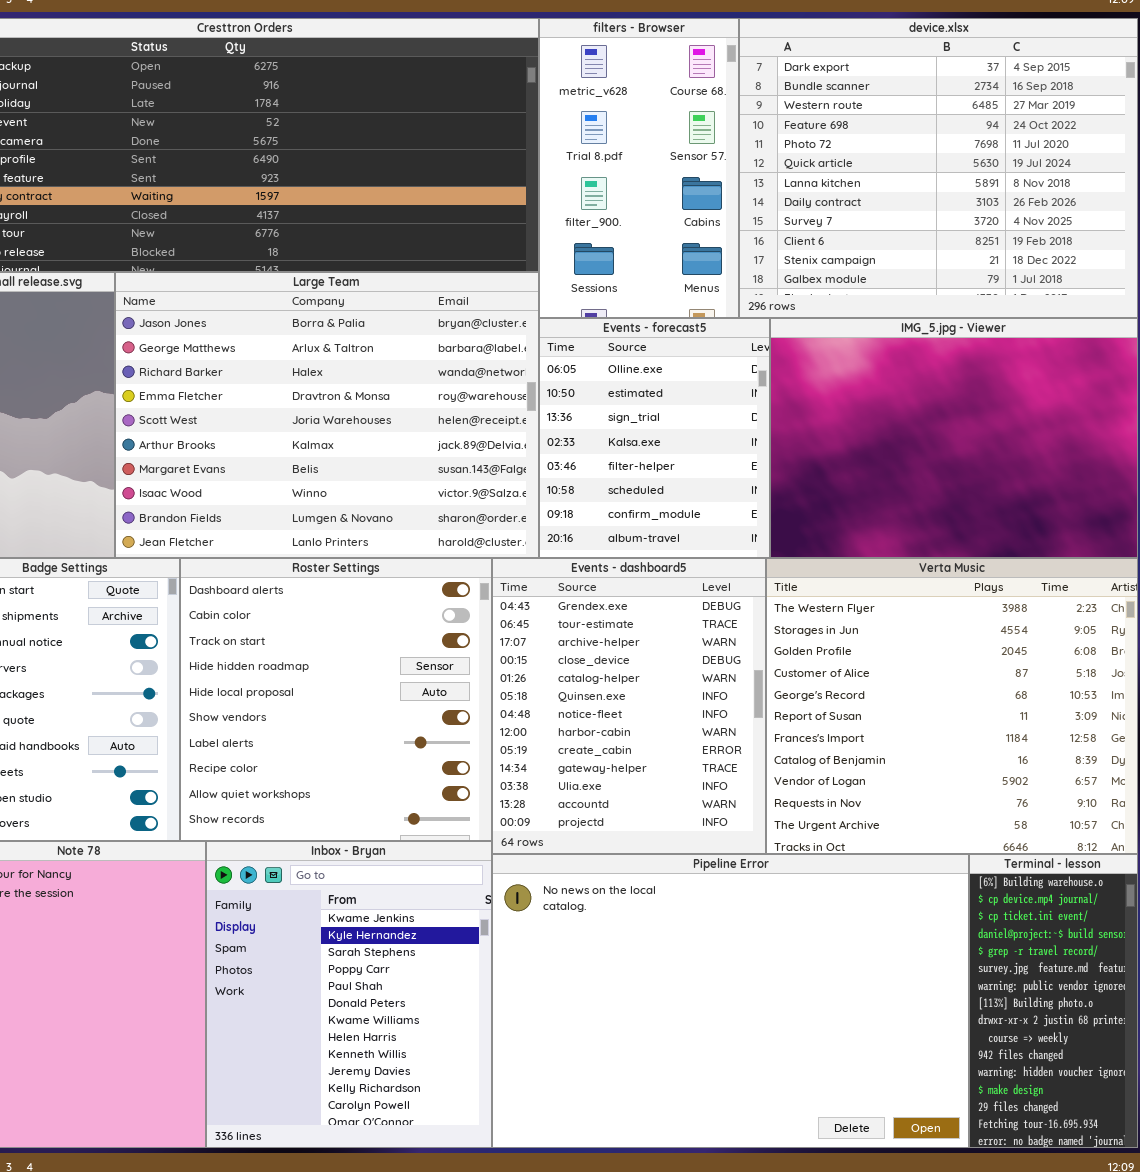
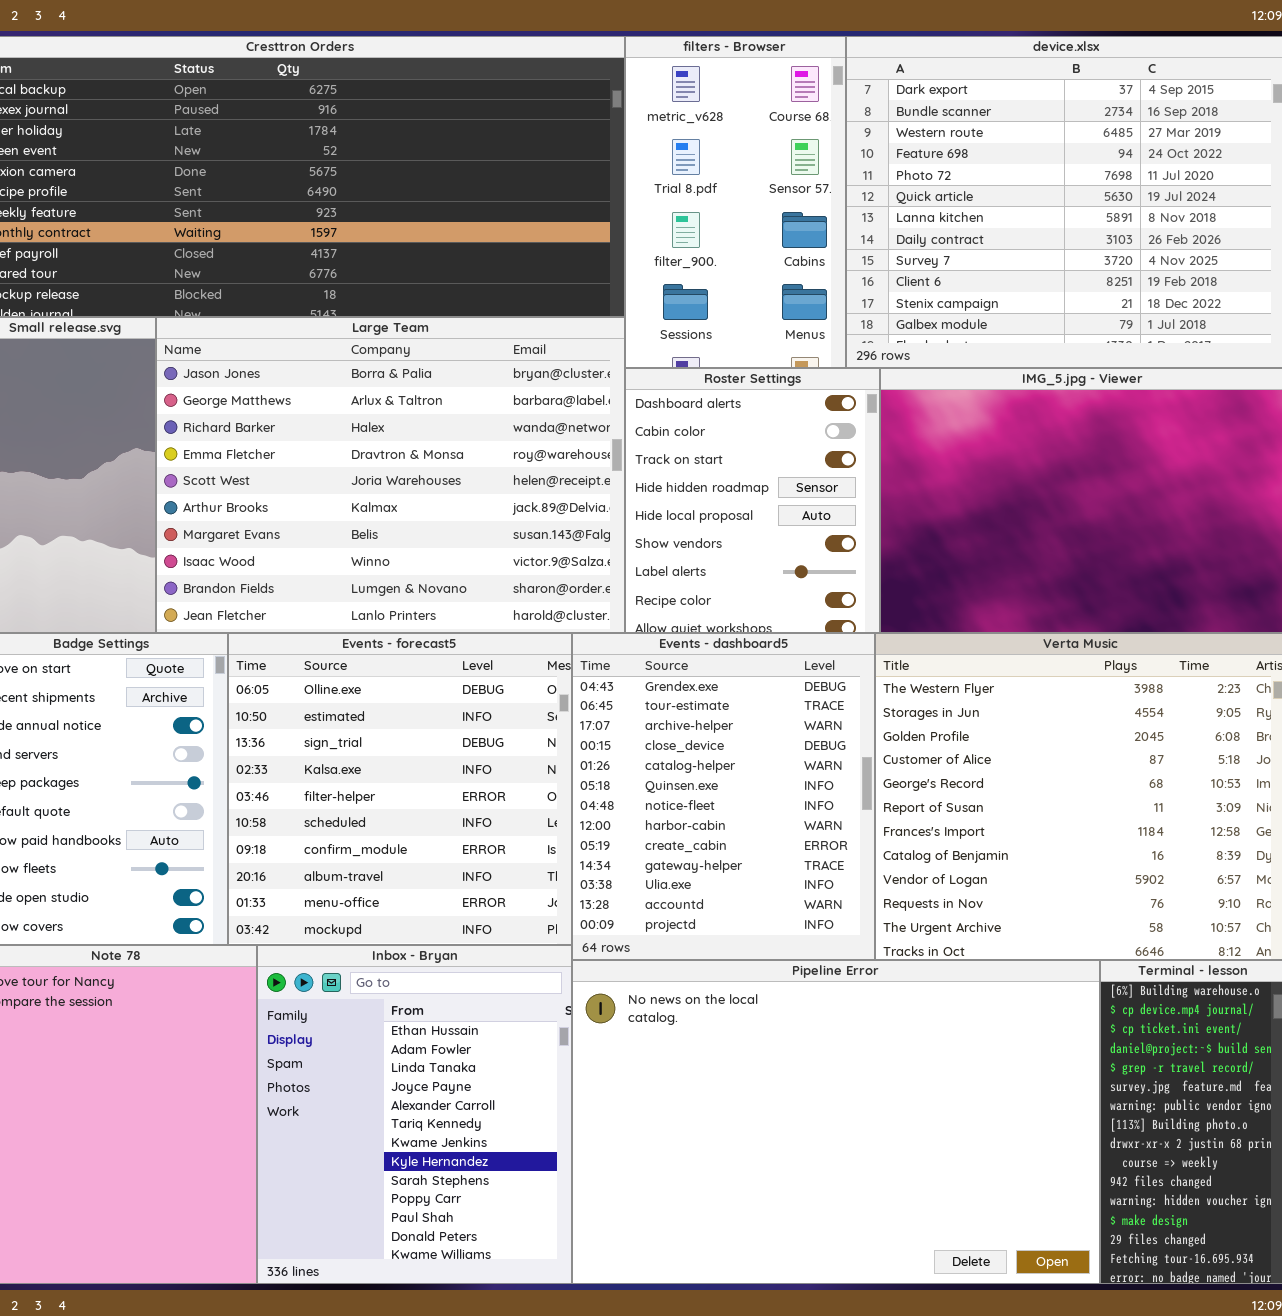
Events - forecast5: [539,318,770,558] -> [228,633,572,945], moved, resized
Roster Settings: [180,558,492,841] -> [625,368,880,633], moved, resized
Inbox - Bryan: [206,841,492,1148] -> [257,945,572,1284], scrolled up 6 rows

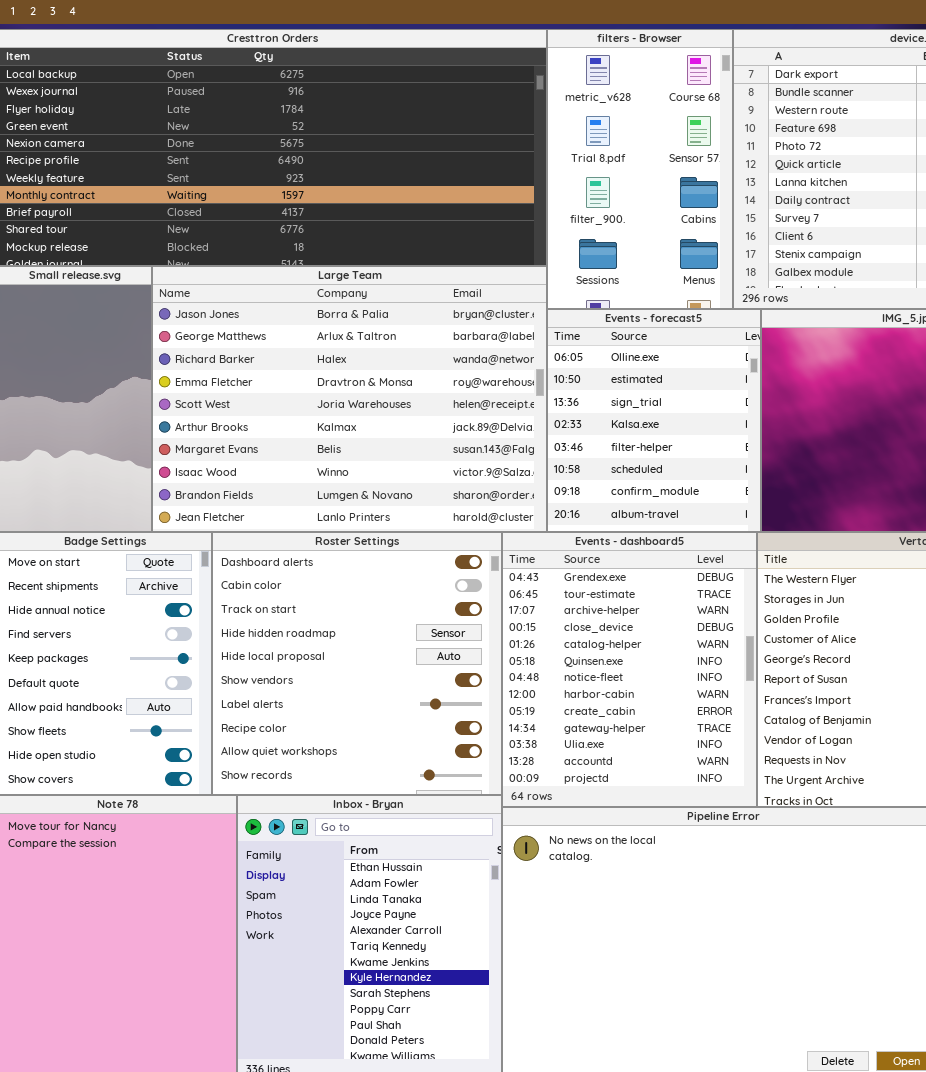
Roster Settings: [625,368,880,633] -> [212,532,502,795], moved, resized
Events - forecast5: [228,633,572,945] -> [547,309,761,532], moved, resized

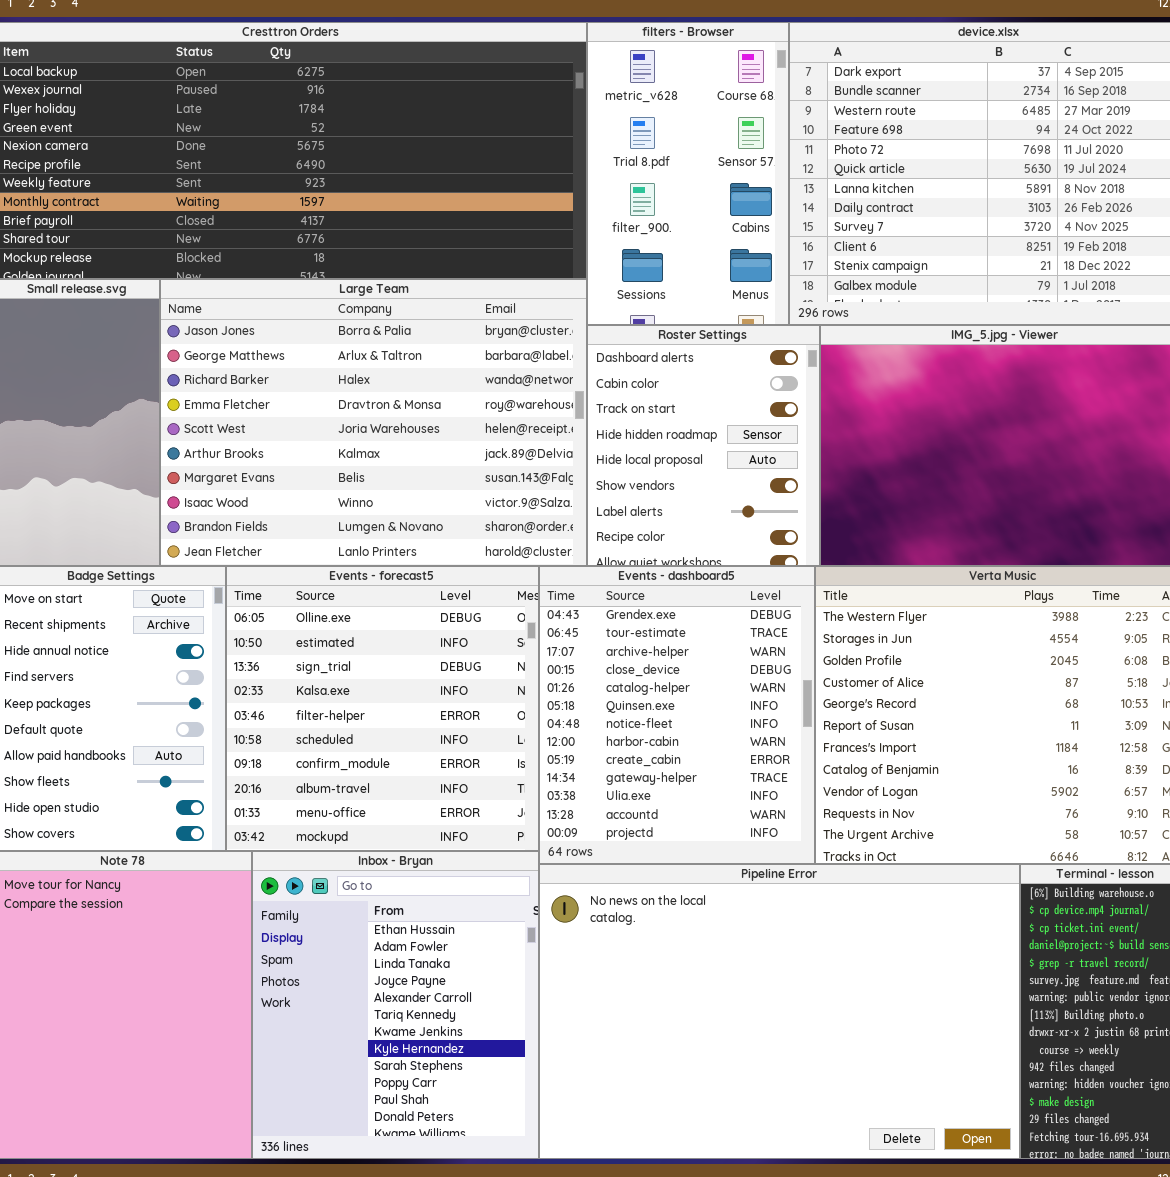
Events - forecast5: [547,309,761,532] -> [226,566,539,851], moved, resized
Roster Settings: [212,532,502,795] -> [587,325,820,566], moved, resized

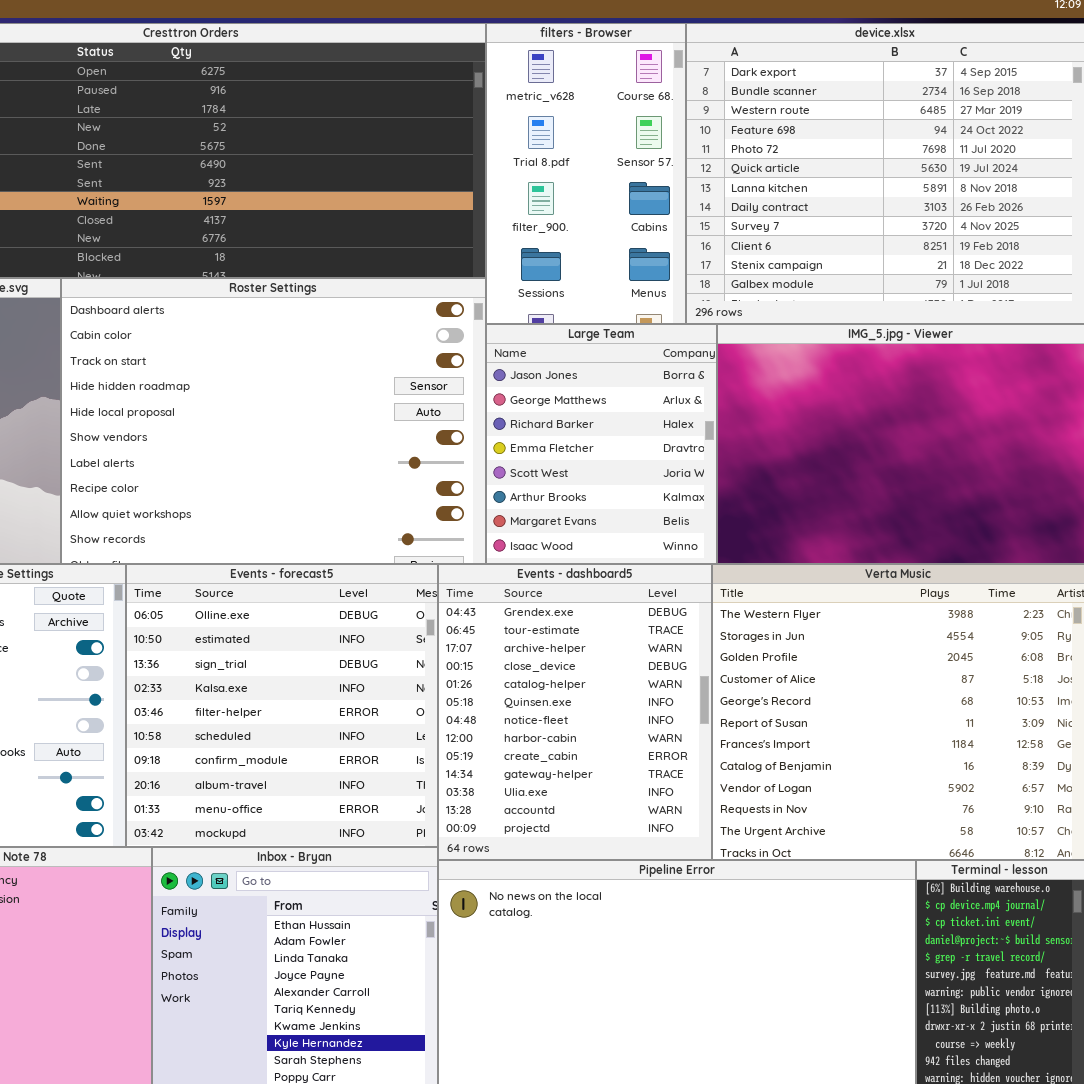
Large Team: [160,279,587,566] -> [486,324,717,564], moved, resized
Roster Settings: [587,325,820,566] -> [61,278,486,564], moved, resized

